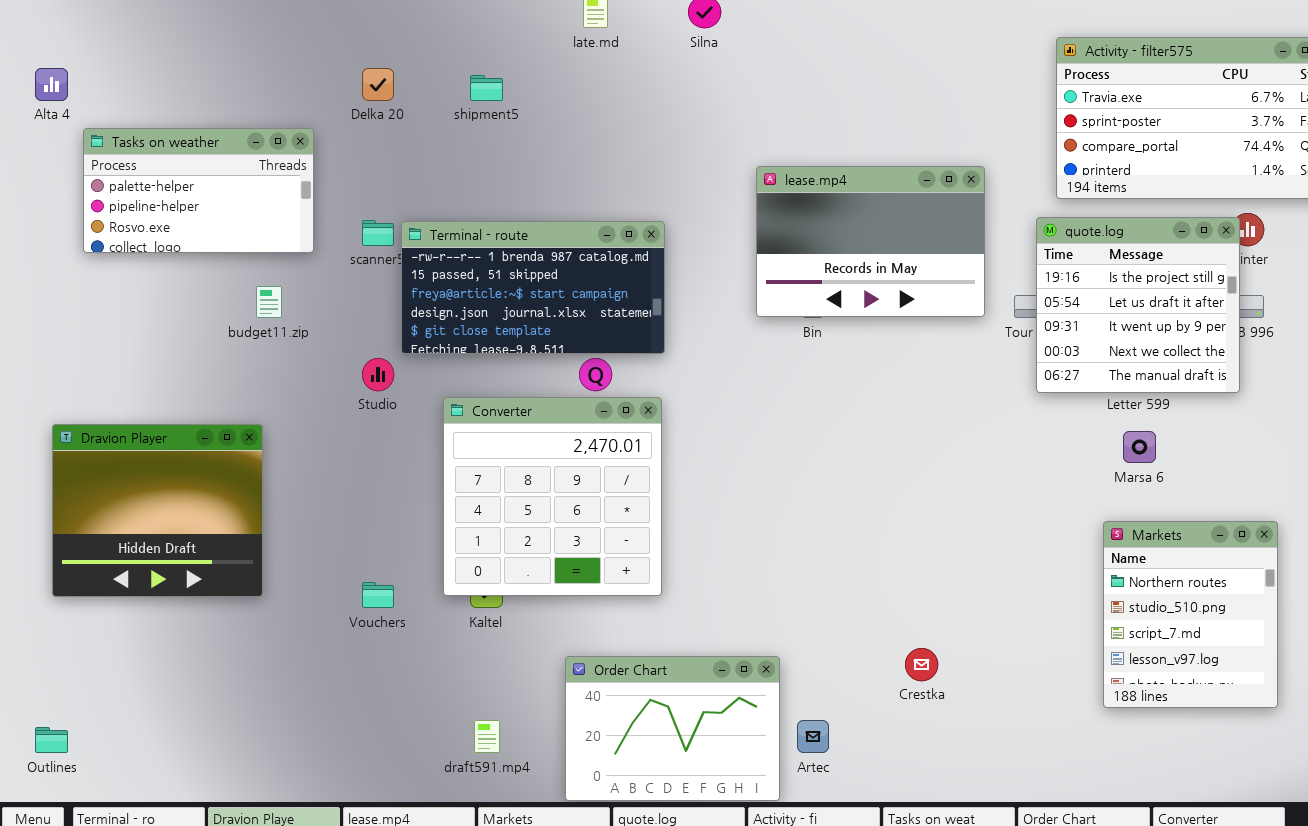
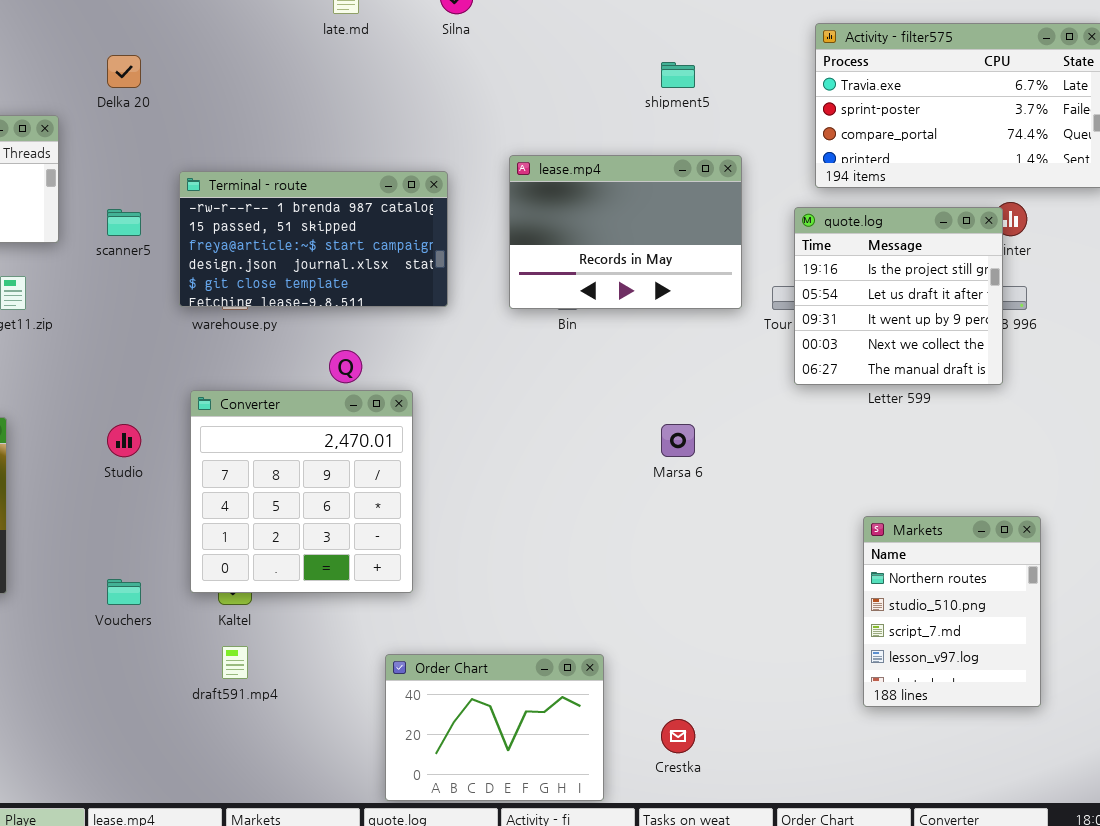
shipment5: [470,75,503,101] -> [661,62,695,88], moved
Terminal - route: [401,221,665,354] -> [179,171,448,307], moved
Studio: [362,358,394,391] -> [107,424,141,457], moved
Marsa 6: [1123,431,1156,463] -> [661,424,695,457], moved
Crestka: [905,648,938,681] -> [661,719,695,753], moved
Order Chart: [565,656,780,801] -> [385,654,604,801], moved
draft591.mp4: [474,720,500,753] -> [222,646,248,679], moved

